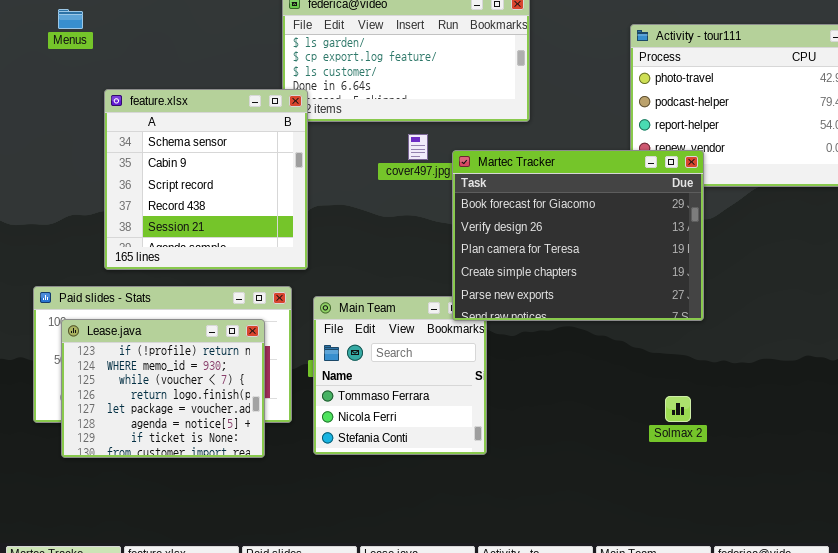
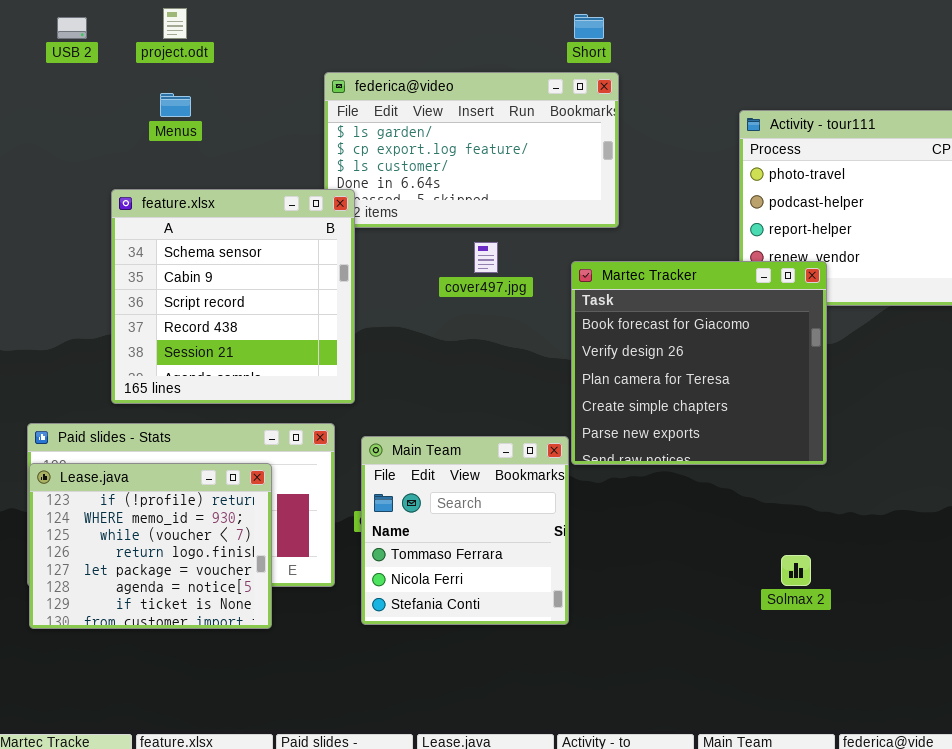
Menus: [58,9,83,29] -> [160,93,191,117], moved
Martec Tracker: [452,150,704,321] -> [571,261,827,465], resized
Lease.java: [61,319,265,458] -> [29,463,272,629], moved

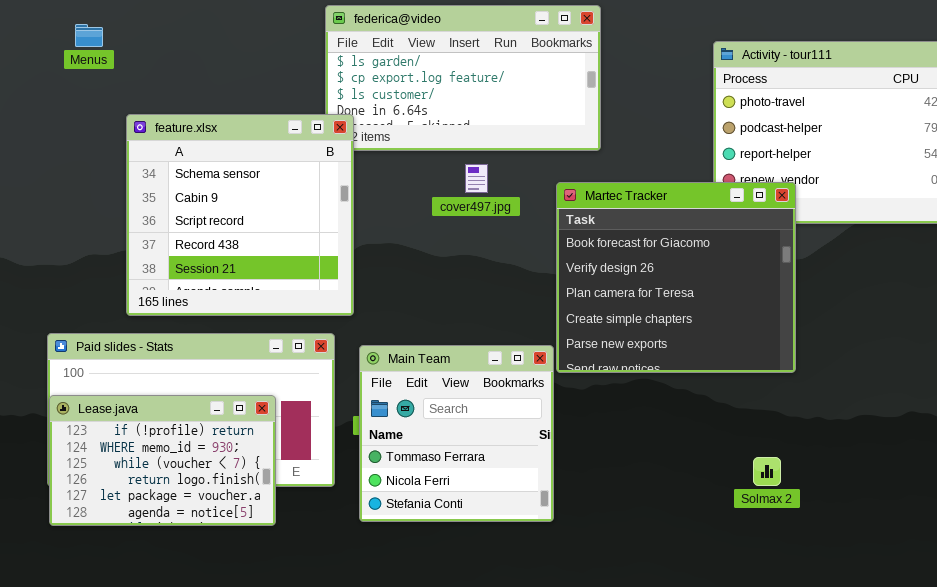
Menus: [160,93,191,117] -> [75,24,103,47], moved
Lease.java: [29,463,272,629] -> [49,395,276,526], resized

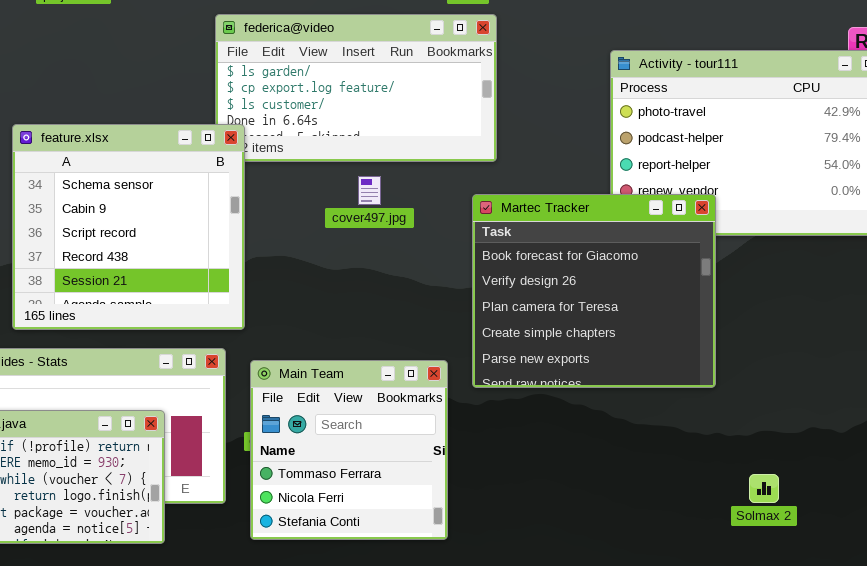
Martec Tracker: [556,182,796,373] -> [472,194,716,388], moved
Solmax 2: [753,457,781,486] -> [749,474,779,503], moved

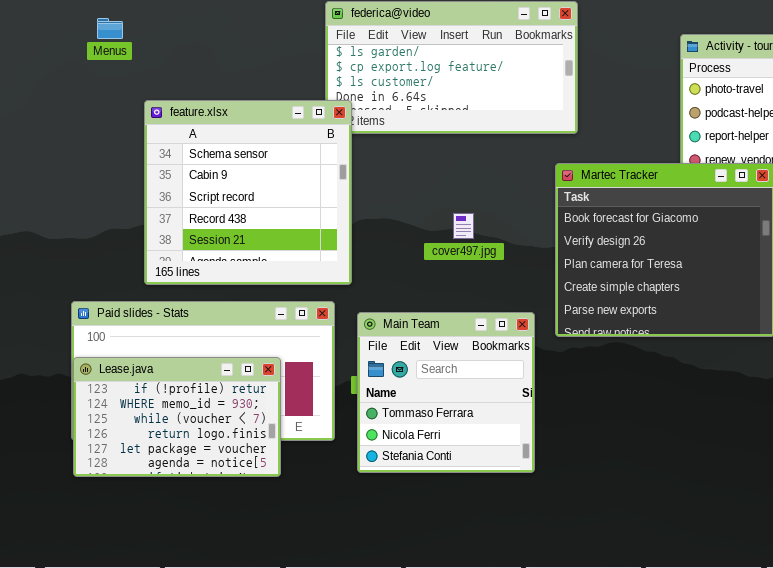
cover497.jpg: [358,176,381,205] -> [453,213,474,239], moved

